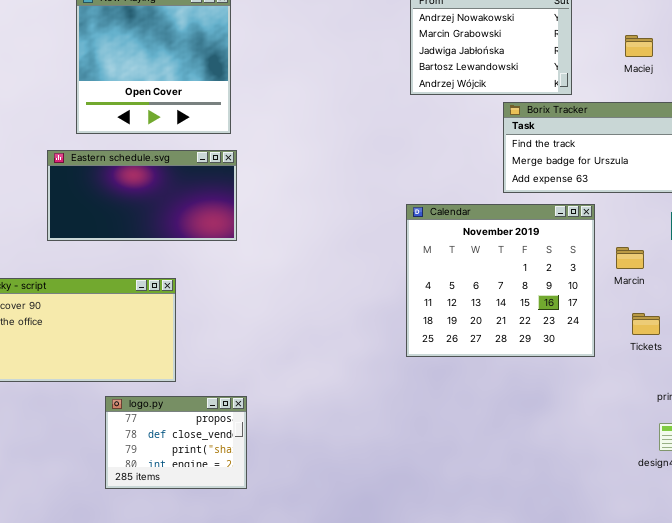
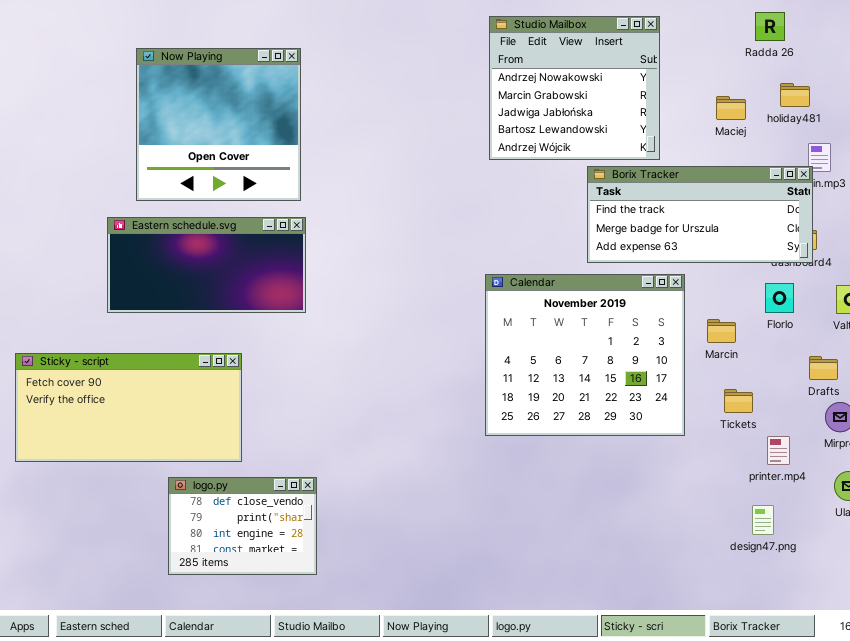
logo.py: [105,396,247,489] -> [168,477,317,575], scrolled down 1 row

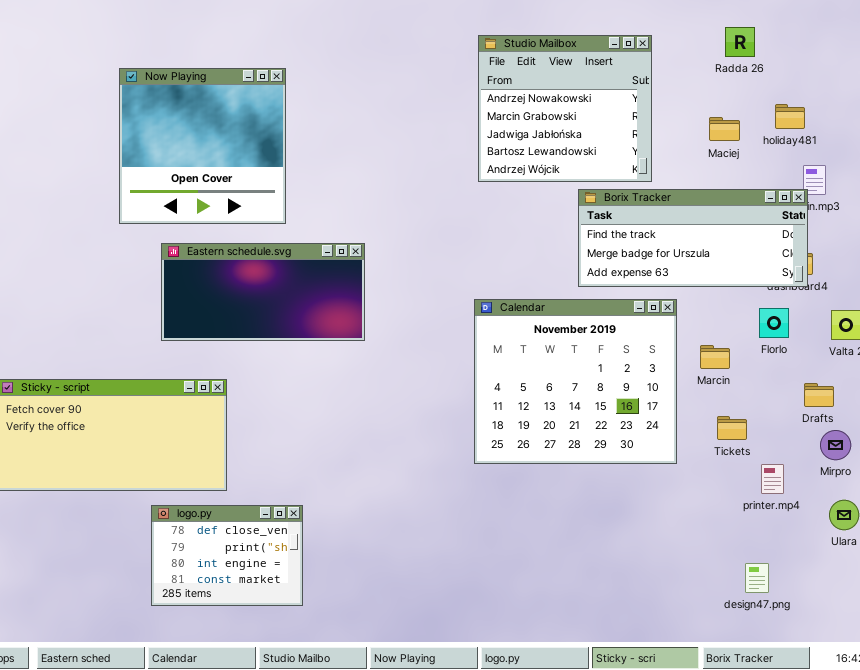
Radda 26: [755,12,785,41] -> [725,27,755,57], moved
Eastern schedule.svg: [107,217,306,313] -> [161,243,365,341], moved
design47.png: [752,505,774,535] -> [745,563,769,593], moved

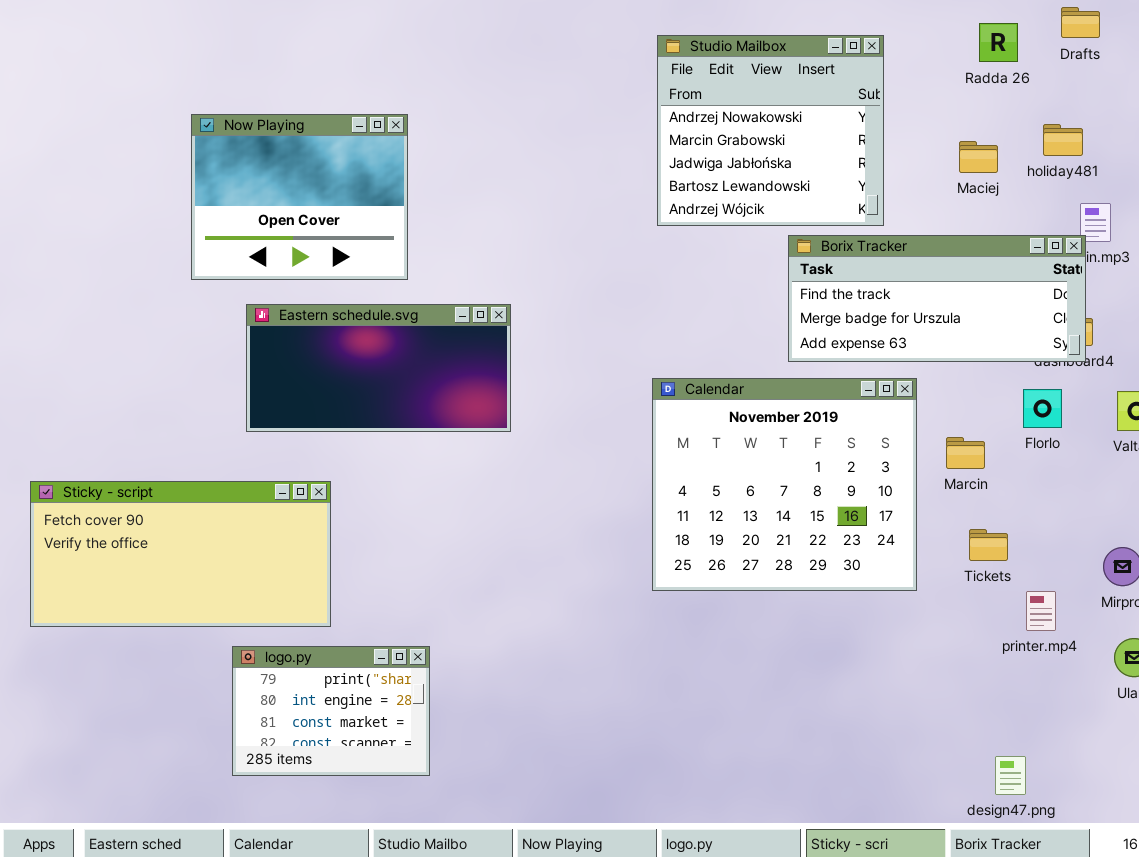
Now Playing: [119,68,286,224] -> [191,114,408,280], resized
Drafts: [804,383,834,407] -> [1061,7,1100,38], moved
logo.py: [151,505,303,606] -> [232,646,430,776], scrolled down 1 row
design47.png: [745,563,769,593] -> [995,756,1026,795], moved

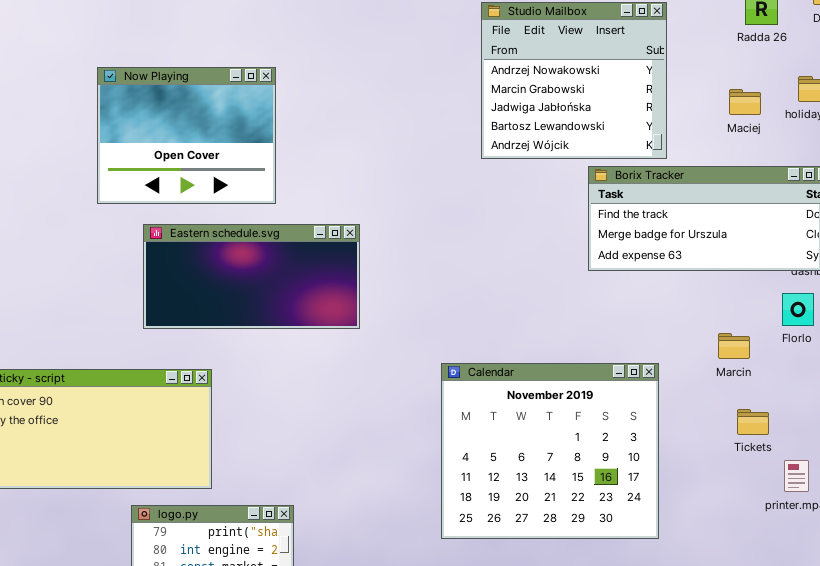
Calendar: [652,378,917,591] -> [441,363,659,539], moved

